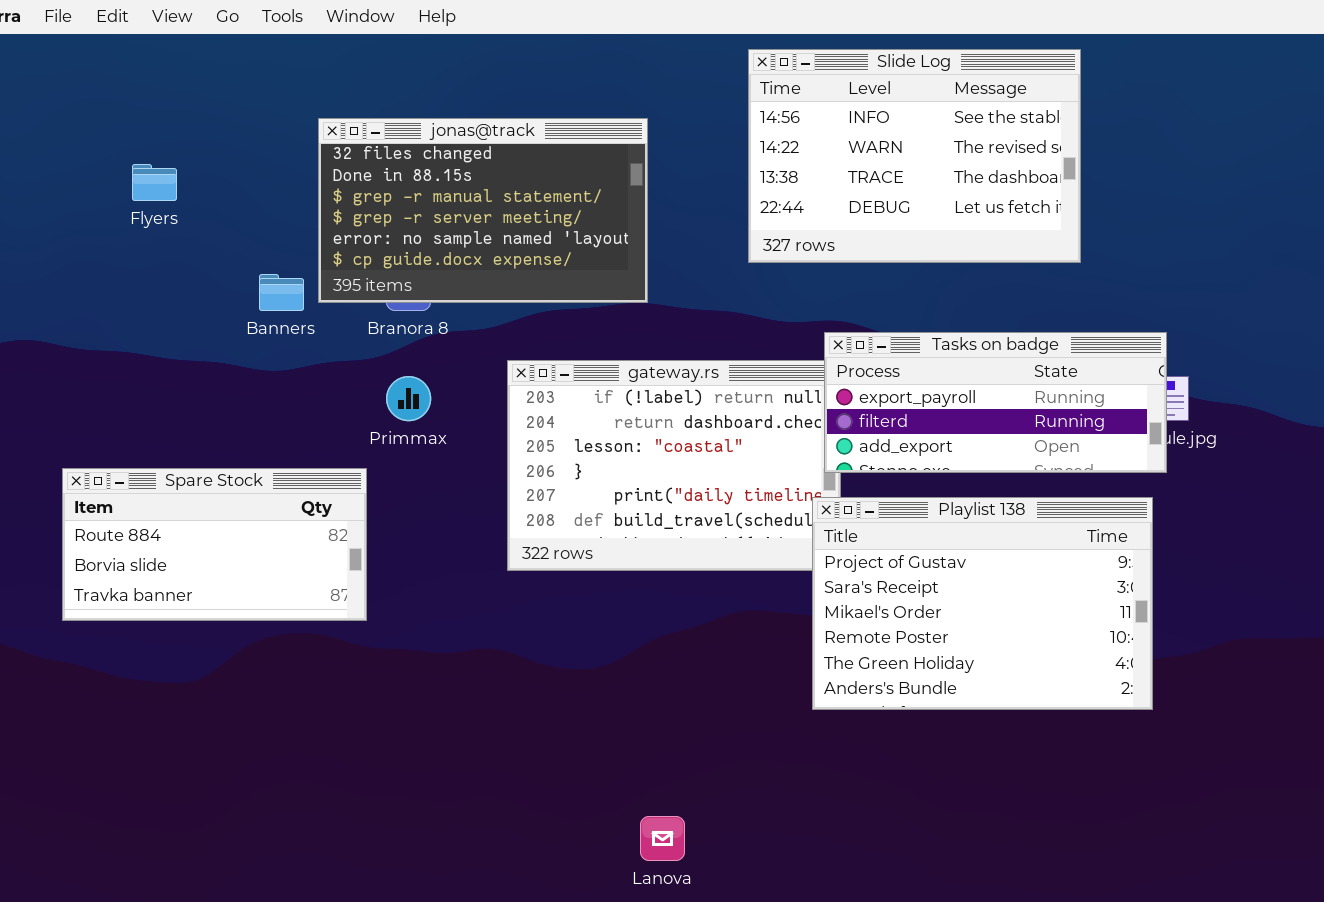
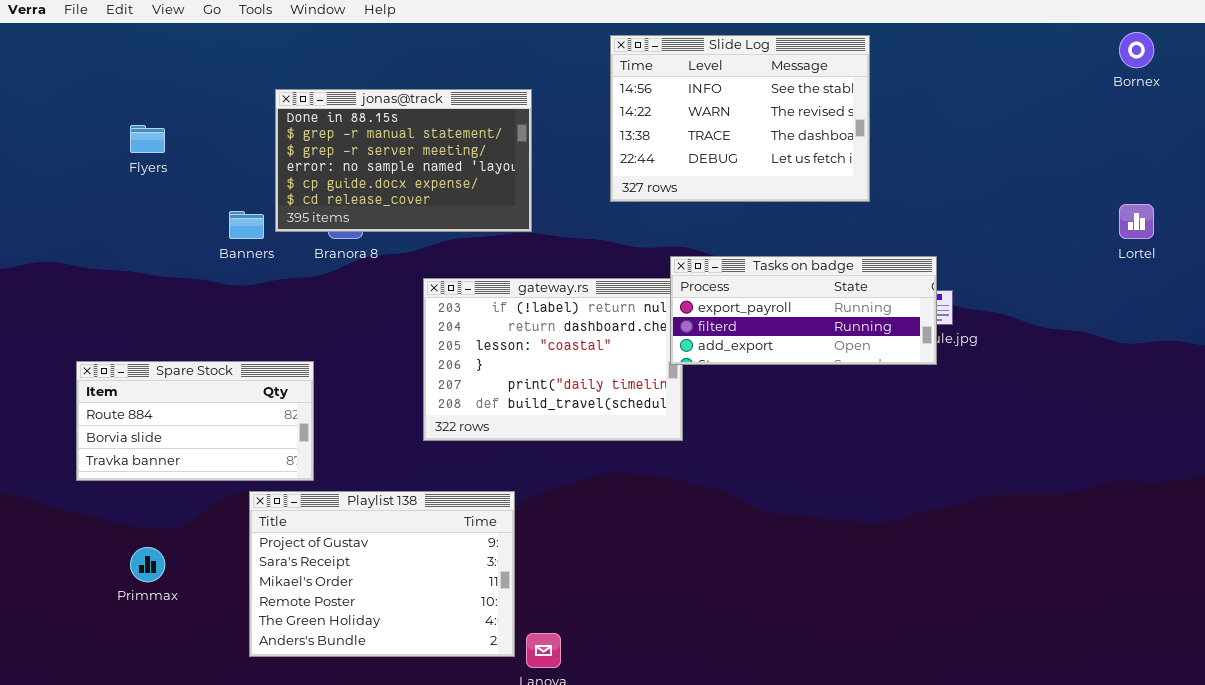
jonas@track: [318,118,648,303] -> [275,89,532,232], scrolled down 1 row
Primmax: [386,376,431,421] -> [130,547,165,582], moved
Playlist 138: [812,497,1153,710] -> [249,491,515,657], moved

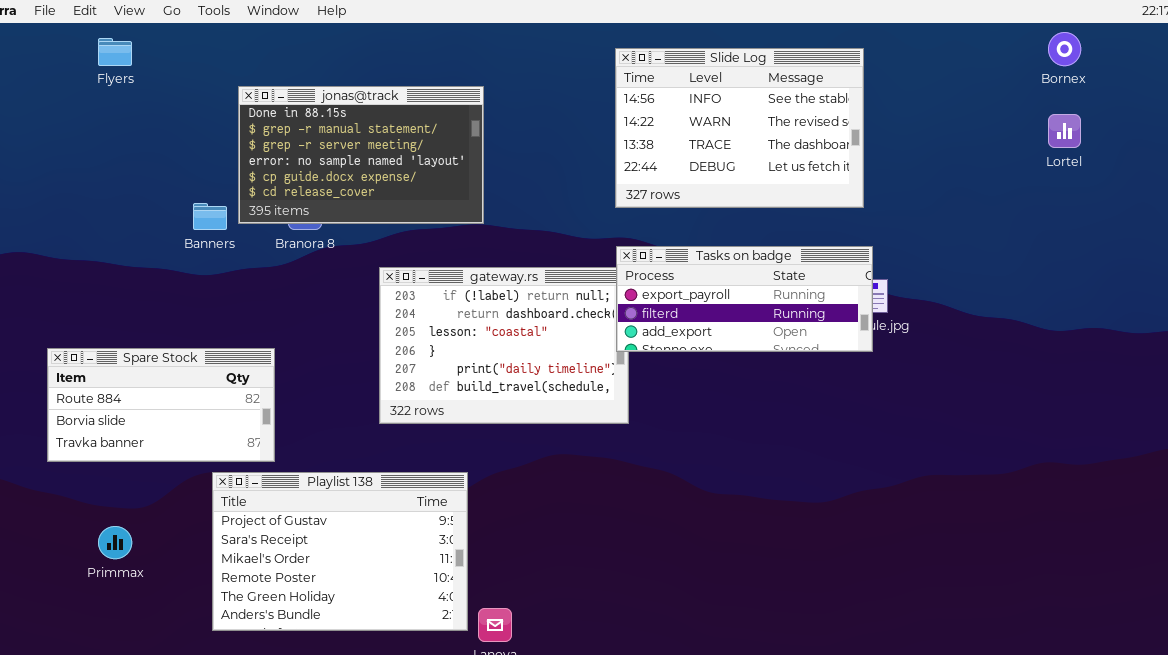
Slide Log: [610,35,870,202] -> [615,48,864,208], moved
Flyers: [130,125,165,153] -> [98,38,132,66], moved
Lortel: [1119,204,1154,239] -> [1048,114,1081,148], moved

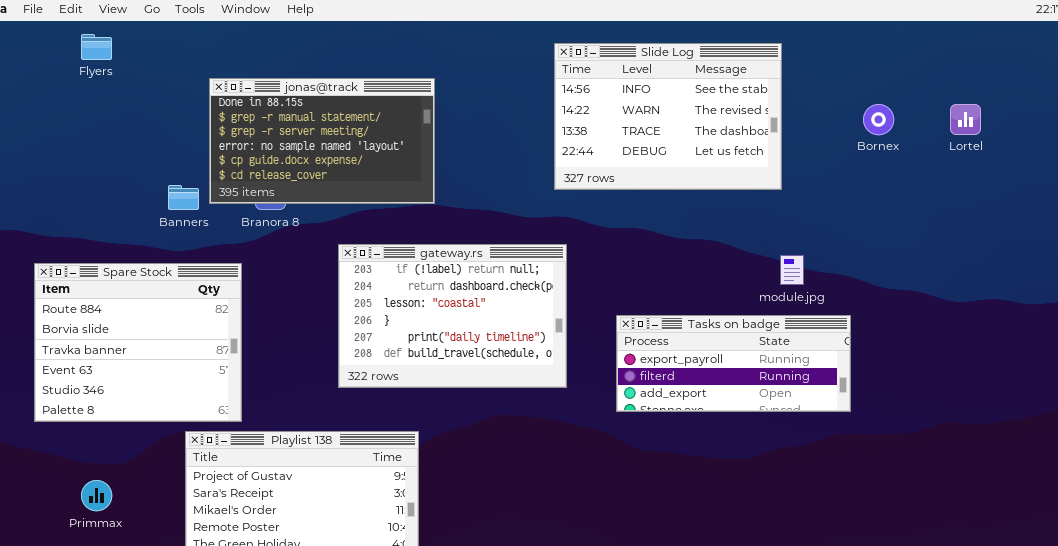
Bornex: [1048,32,1081,66] -> [863,104,894,135], moved
Tasks on badge: [616,246,873,352] -> [616,315,851,412], moved
Spare Stock: [47,348,275,462] -> [34,263,242,422], resized

